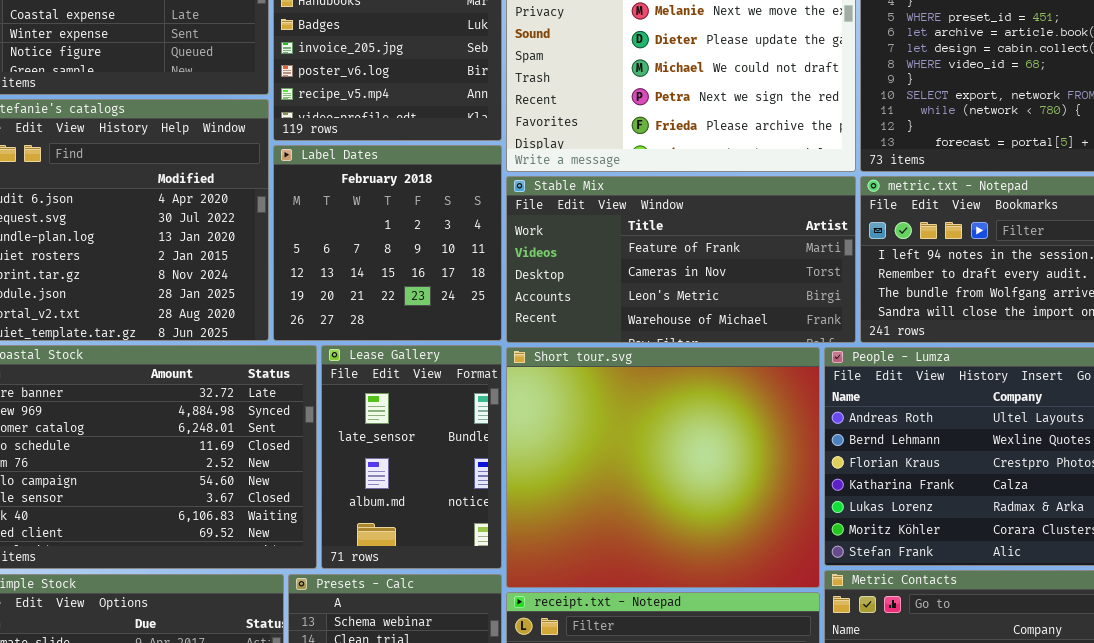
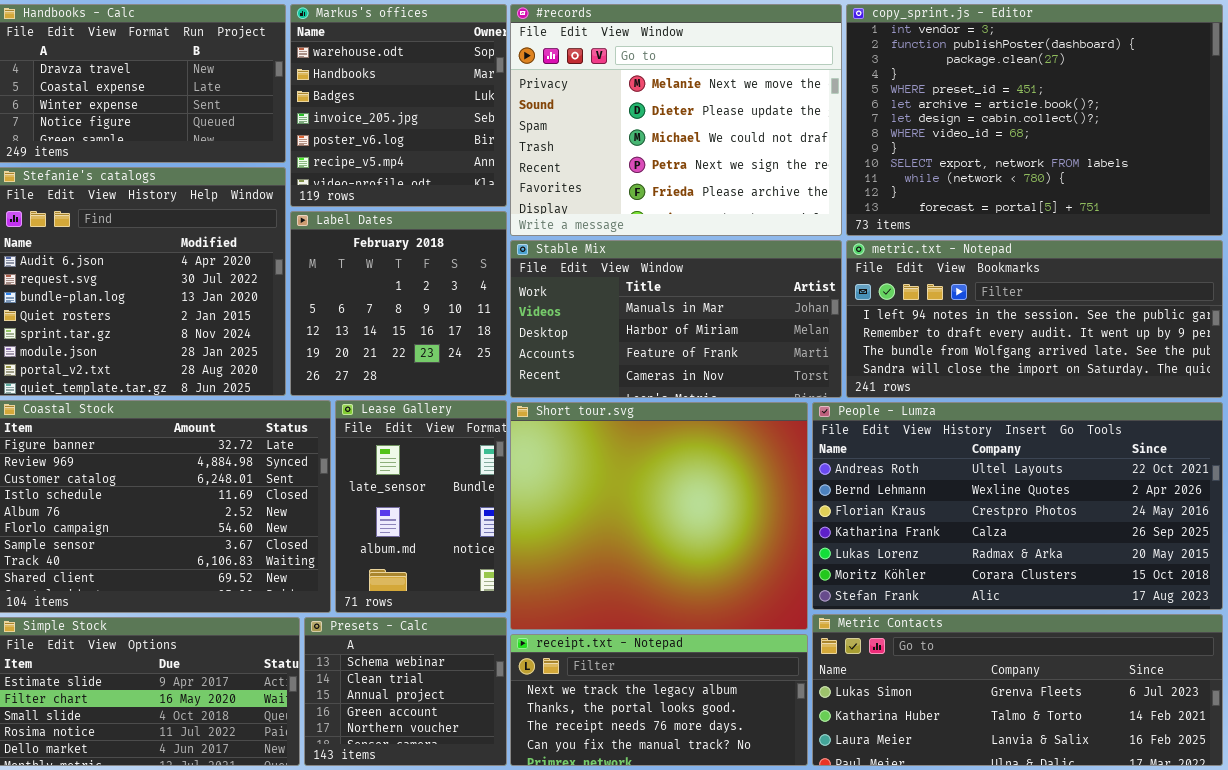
Stable Mix: [506,176,856,343] -> [510,240,842,398], scrolled up 2 rows

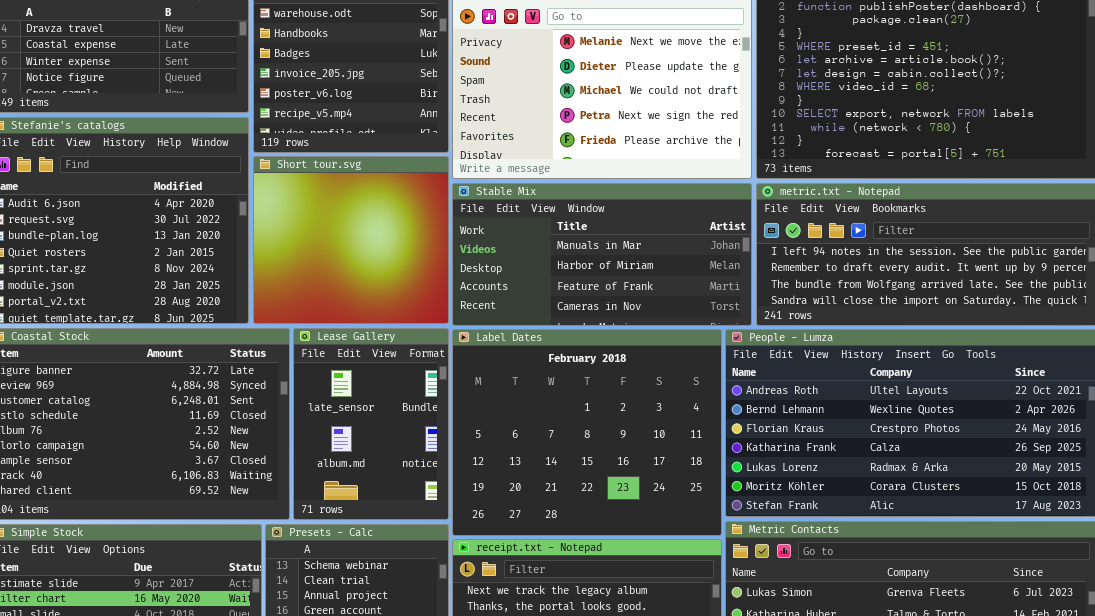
Label Dates: [290,211,507,396] -> [452,329,722,536], moved, resized
Short tour.svg: [510,402,808,630] -> [253,156,449,324], moved, resized

